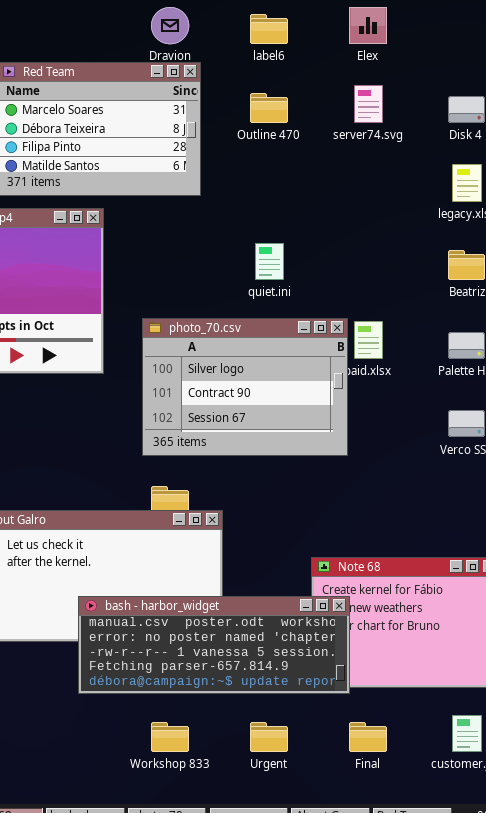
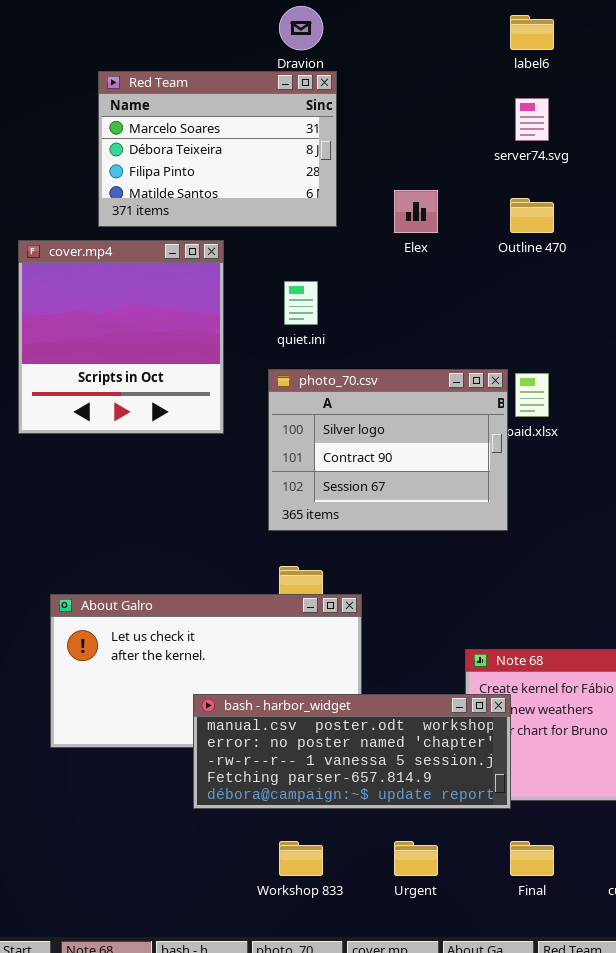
Elex: [349,7,387,44] -> [394,190,438,233], moved
label6: [250,14,288,44] -> [510,15,554,50], moved
Outline 470: [250,93,288,123] -> [510,198,554,233], moved
quiet.ini: [255,243,284,280] -> [284,281,318,325], moved

